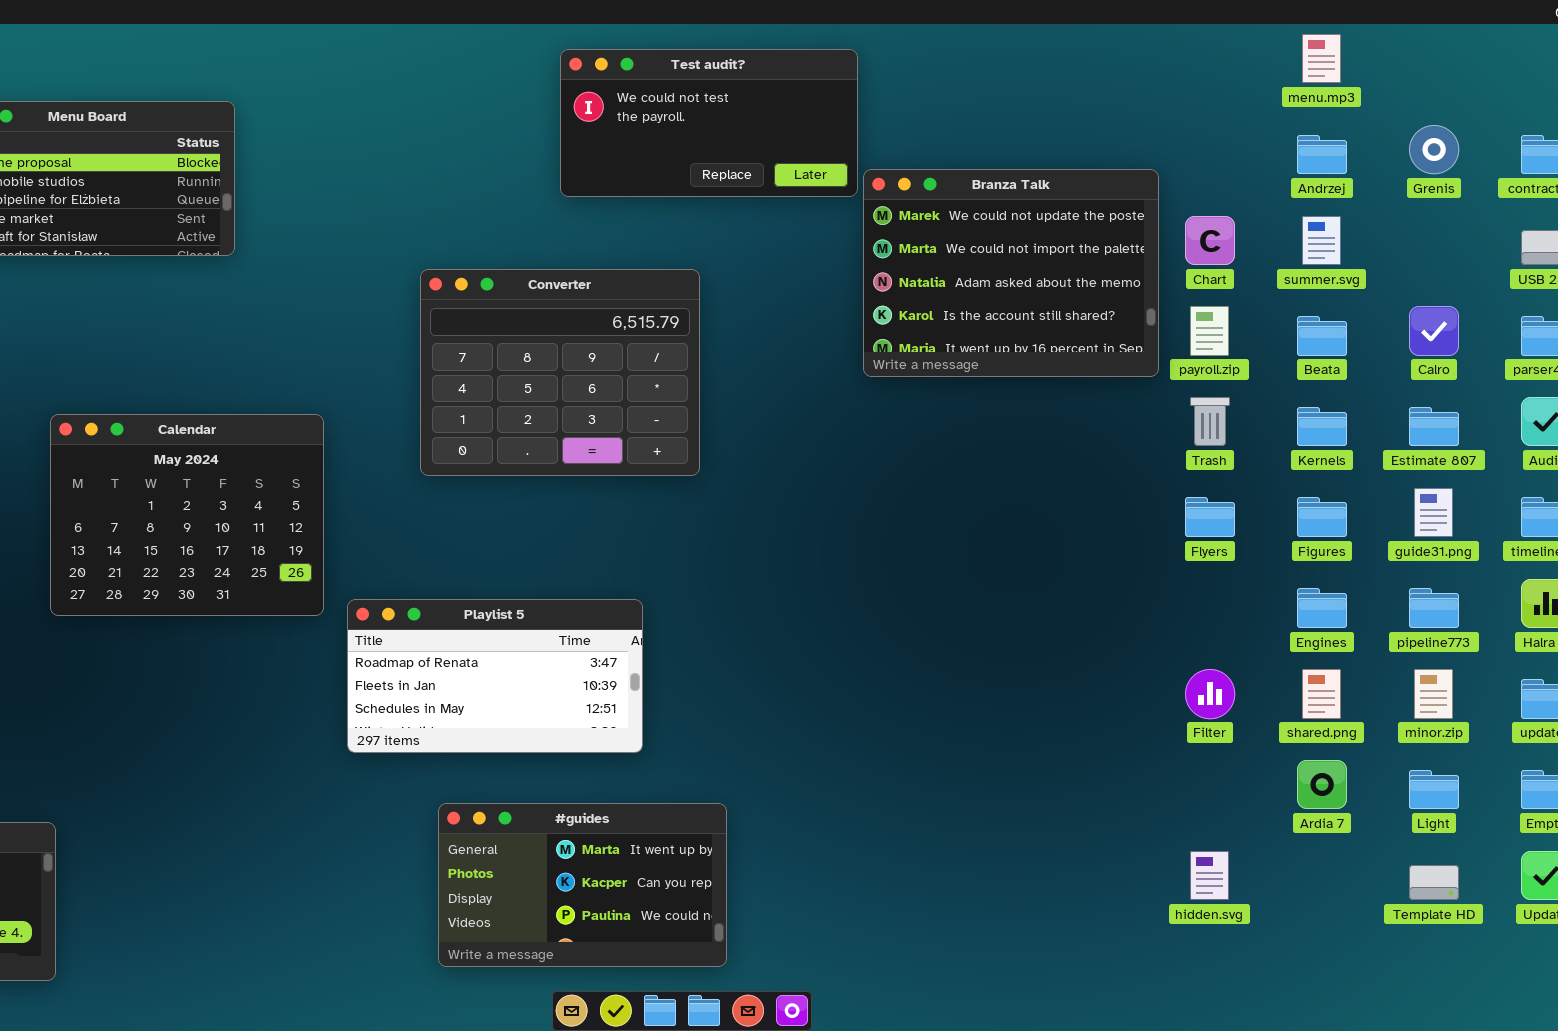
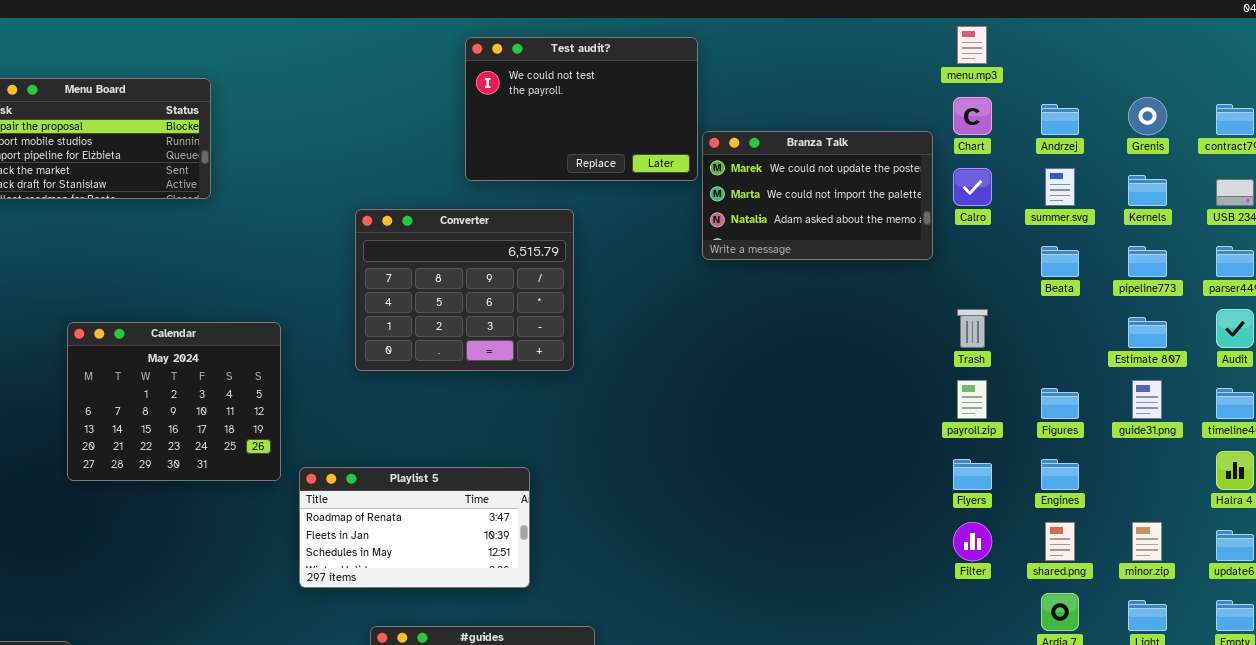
menu.mp3: [1302,34,1341,83] -> [957,26,987,64], moved
Test audit?: [560,49,858,197] -> [465,37,698,181], resized
Branza Talk: [863,169,1159,377] -> [702,131,933,260], resized
Chart: [1185,216,1235,265] -> [953,97,992,135], moved
payroll.zip: [1190,306,1229,356] -> [957,380,987,419], moved
Calro: [1409,306,1459,356] -> [953,168,992,206], moved
Kernels: [1297,407,1347,446] -> [1128,175,1167,206], moved
Flyers: [1185,497,1235,537] -> [953,459,992,490], moved
pipeline773: [1409,588,1459,628] -> [1128,246,1167,277], moved

